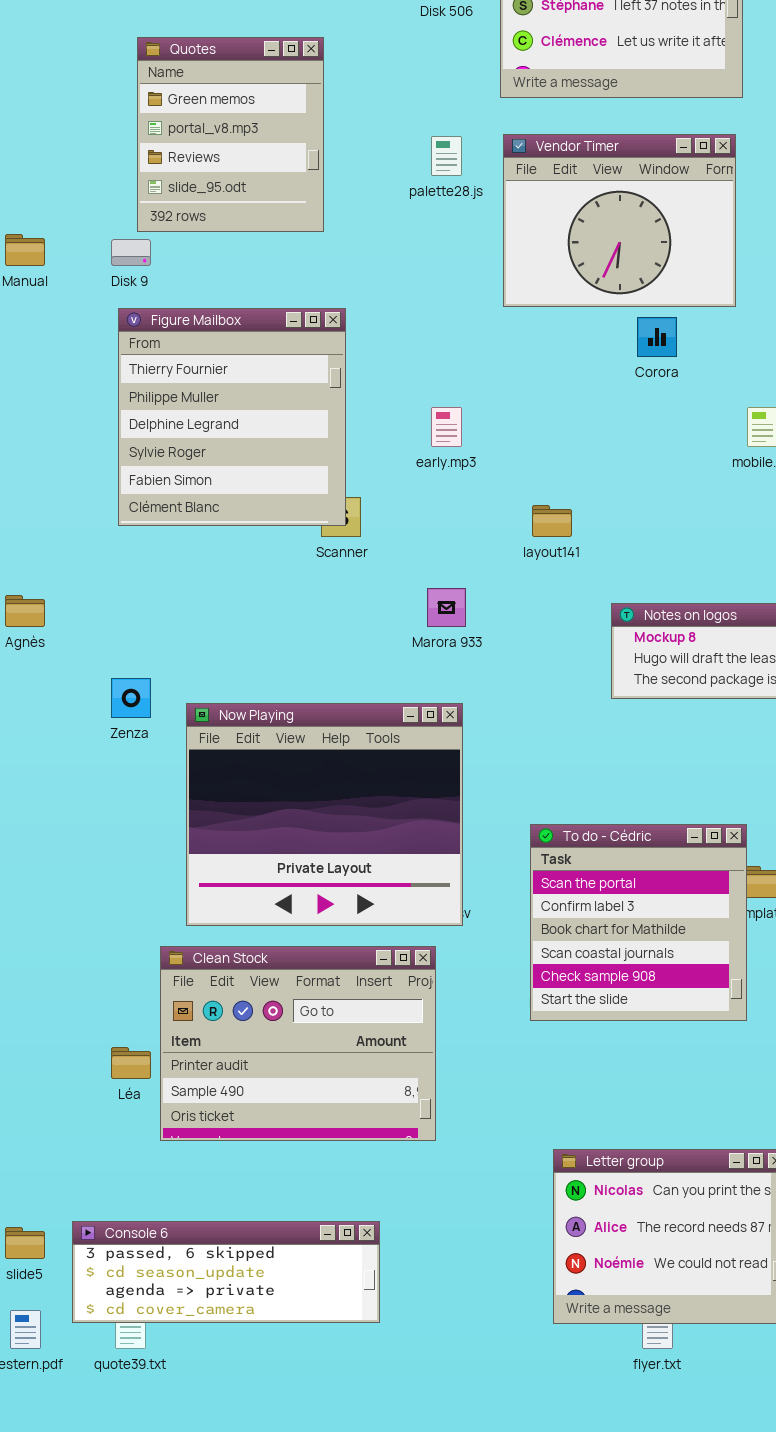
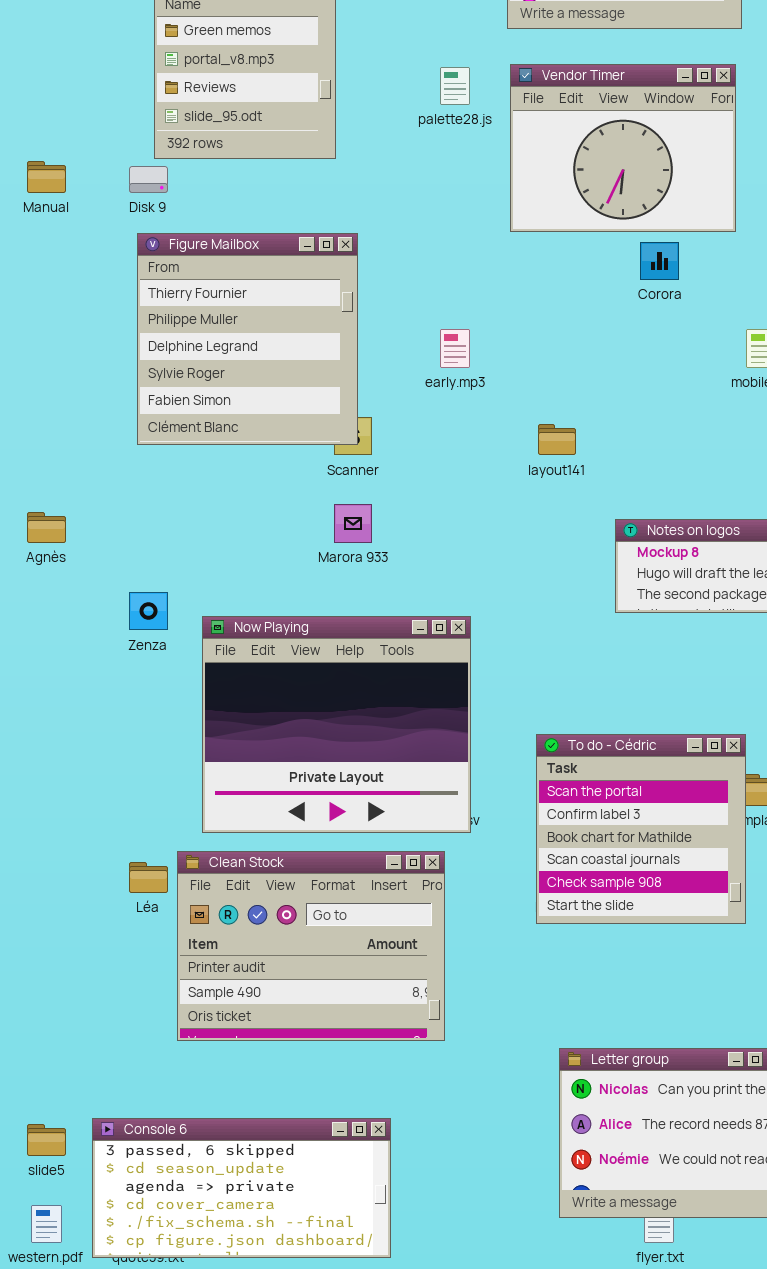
Marora 933: [427,588,466,627] -> [334,504,372,543], moved
Léa: [111,1047,151,1079] -> [129,862,168,893], moved
Console 6: [72,1221,380,1323] -> [92,1118,391,1258], resized

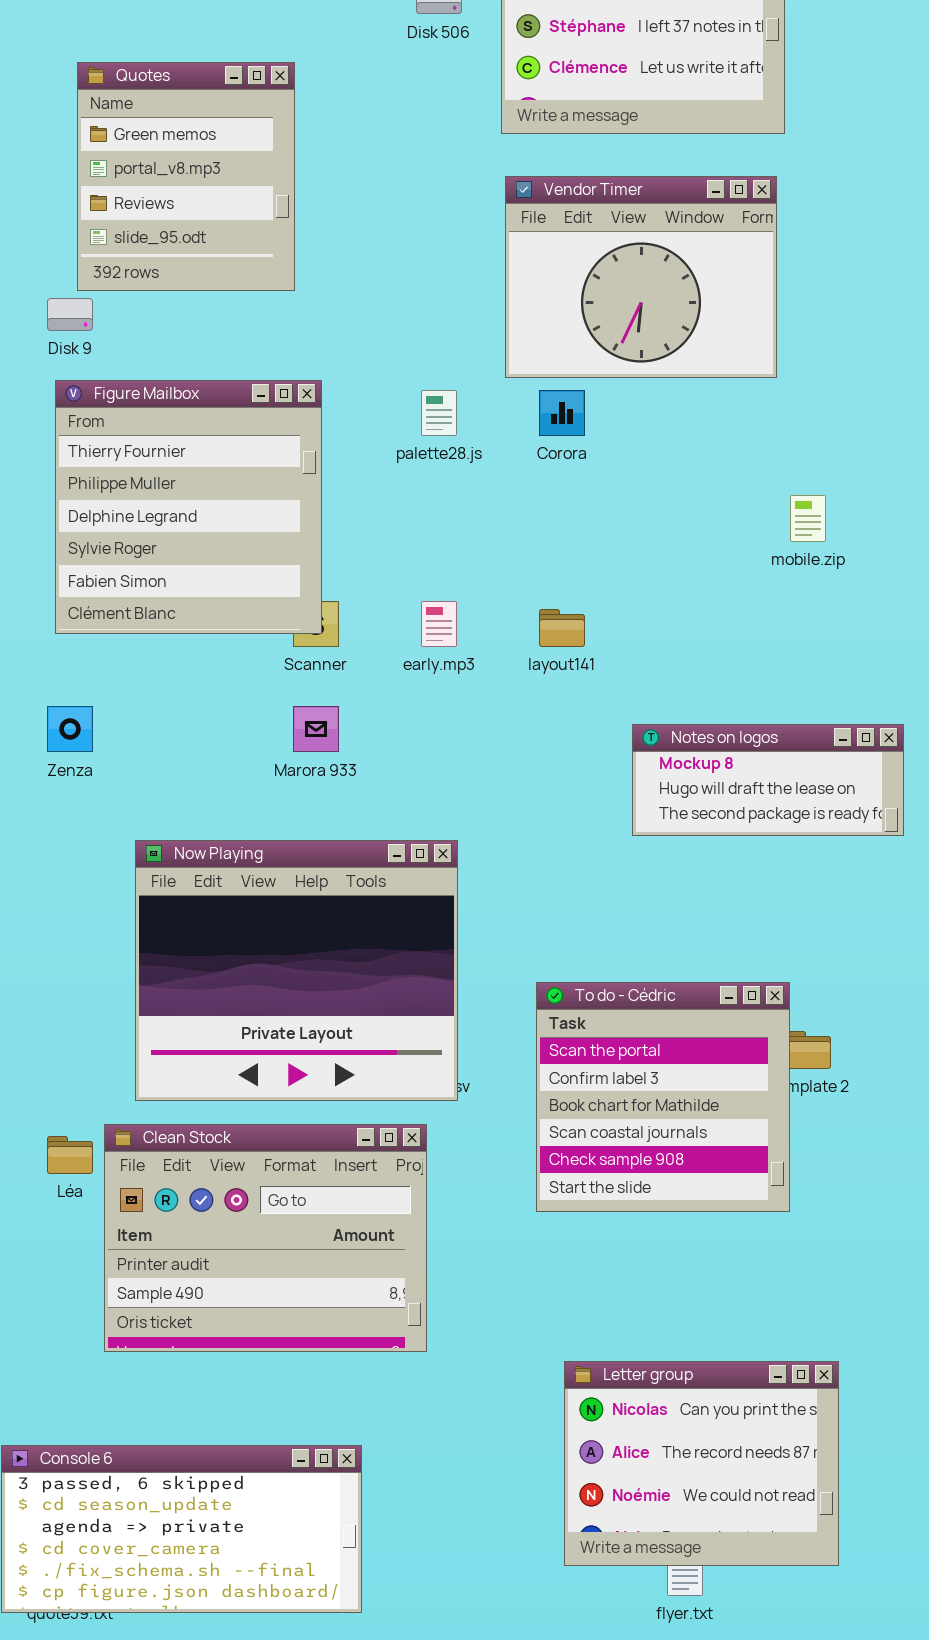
palette28.js: [440,67,470,105] -> [421,390,457,436], moved
Corora: [640,242,679,280] -> [539,390,585,436], moved
early.mp3: [440,329,470,368] -> [421,601,457,647], moved
Zenza: [129,592,168,630] -> [47,706,93,752], moved

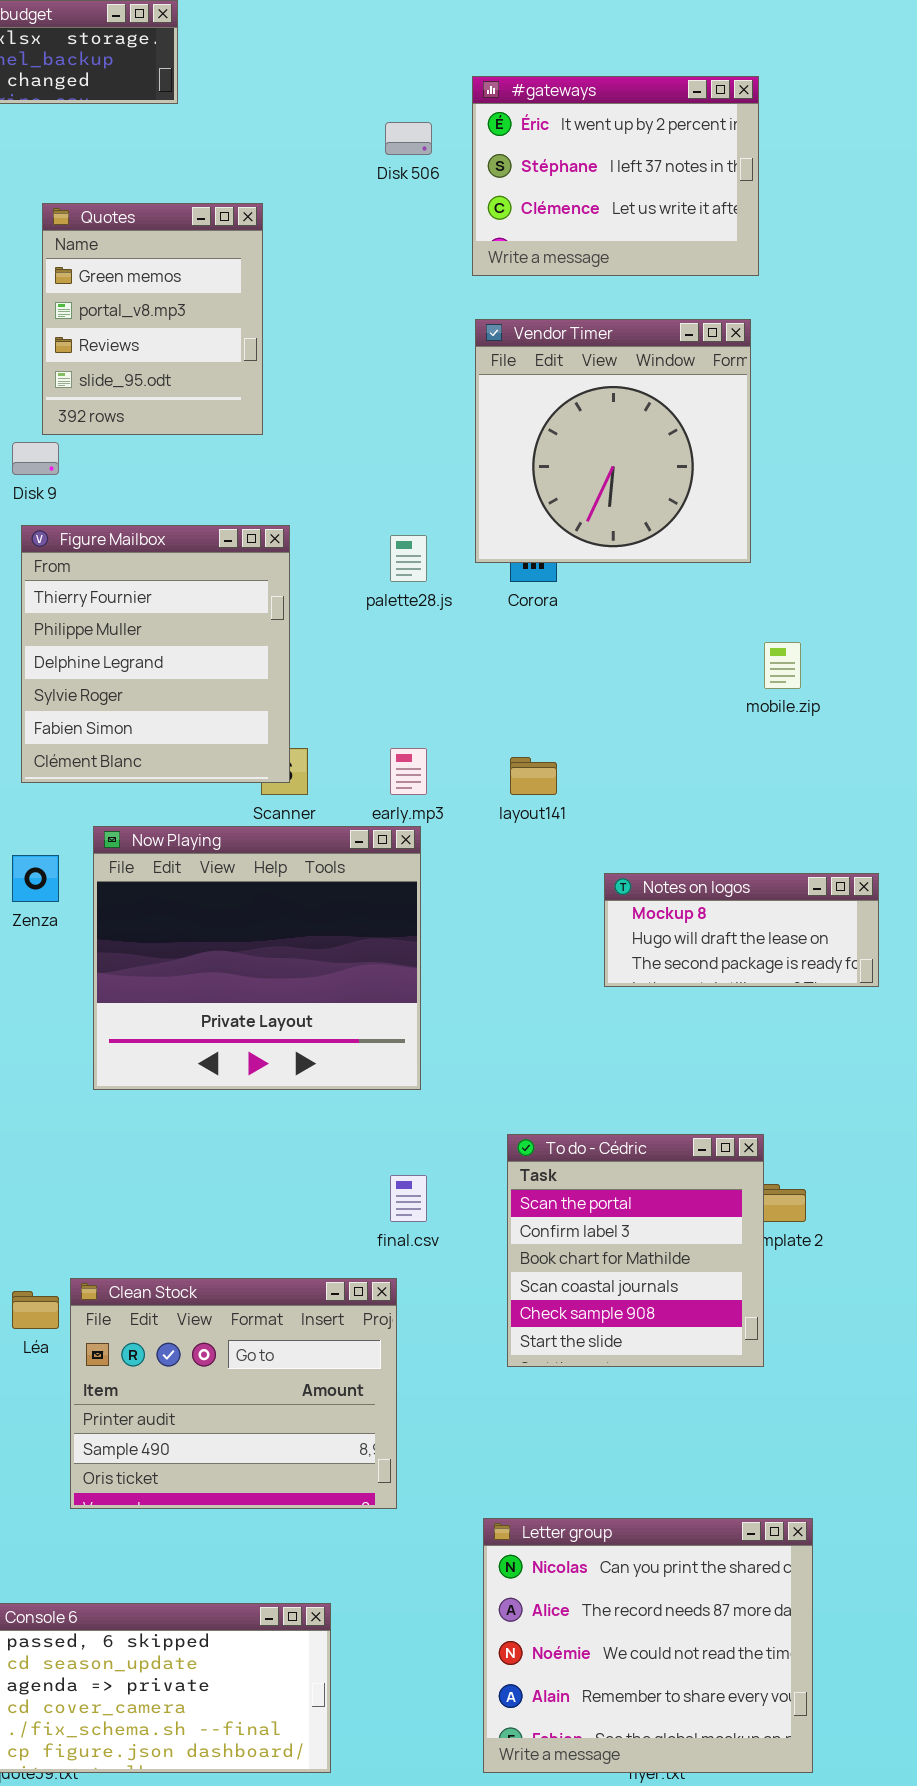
Vendor Timer: [505,176,777,378] -> [475,319,751,563], resized
Now Playing: [135,840,458,1101] -> [93,826,421,1090], moved
Letter group: [564,1361,839,1566] -> [483,1518,813,1773], resized

